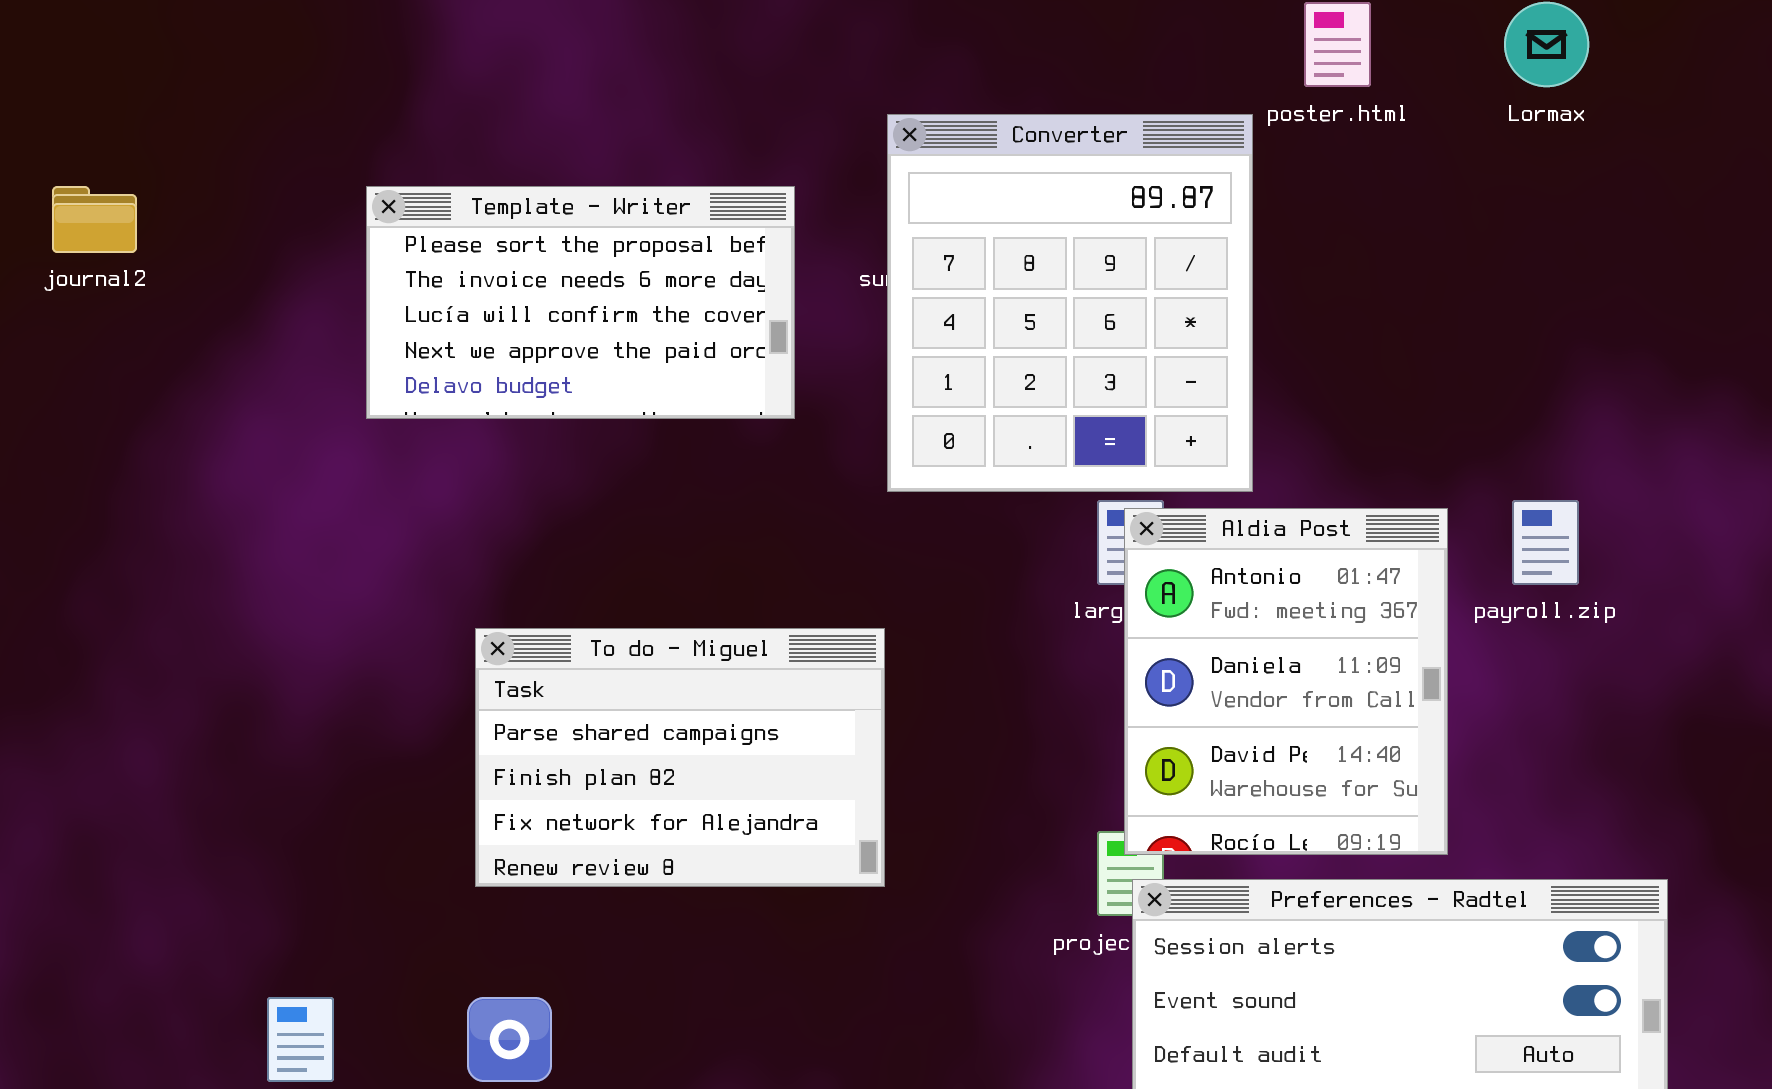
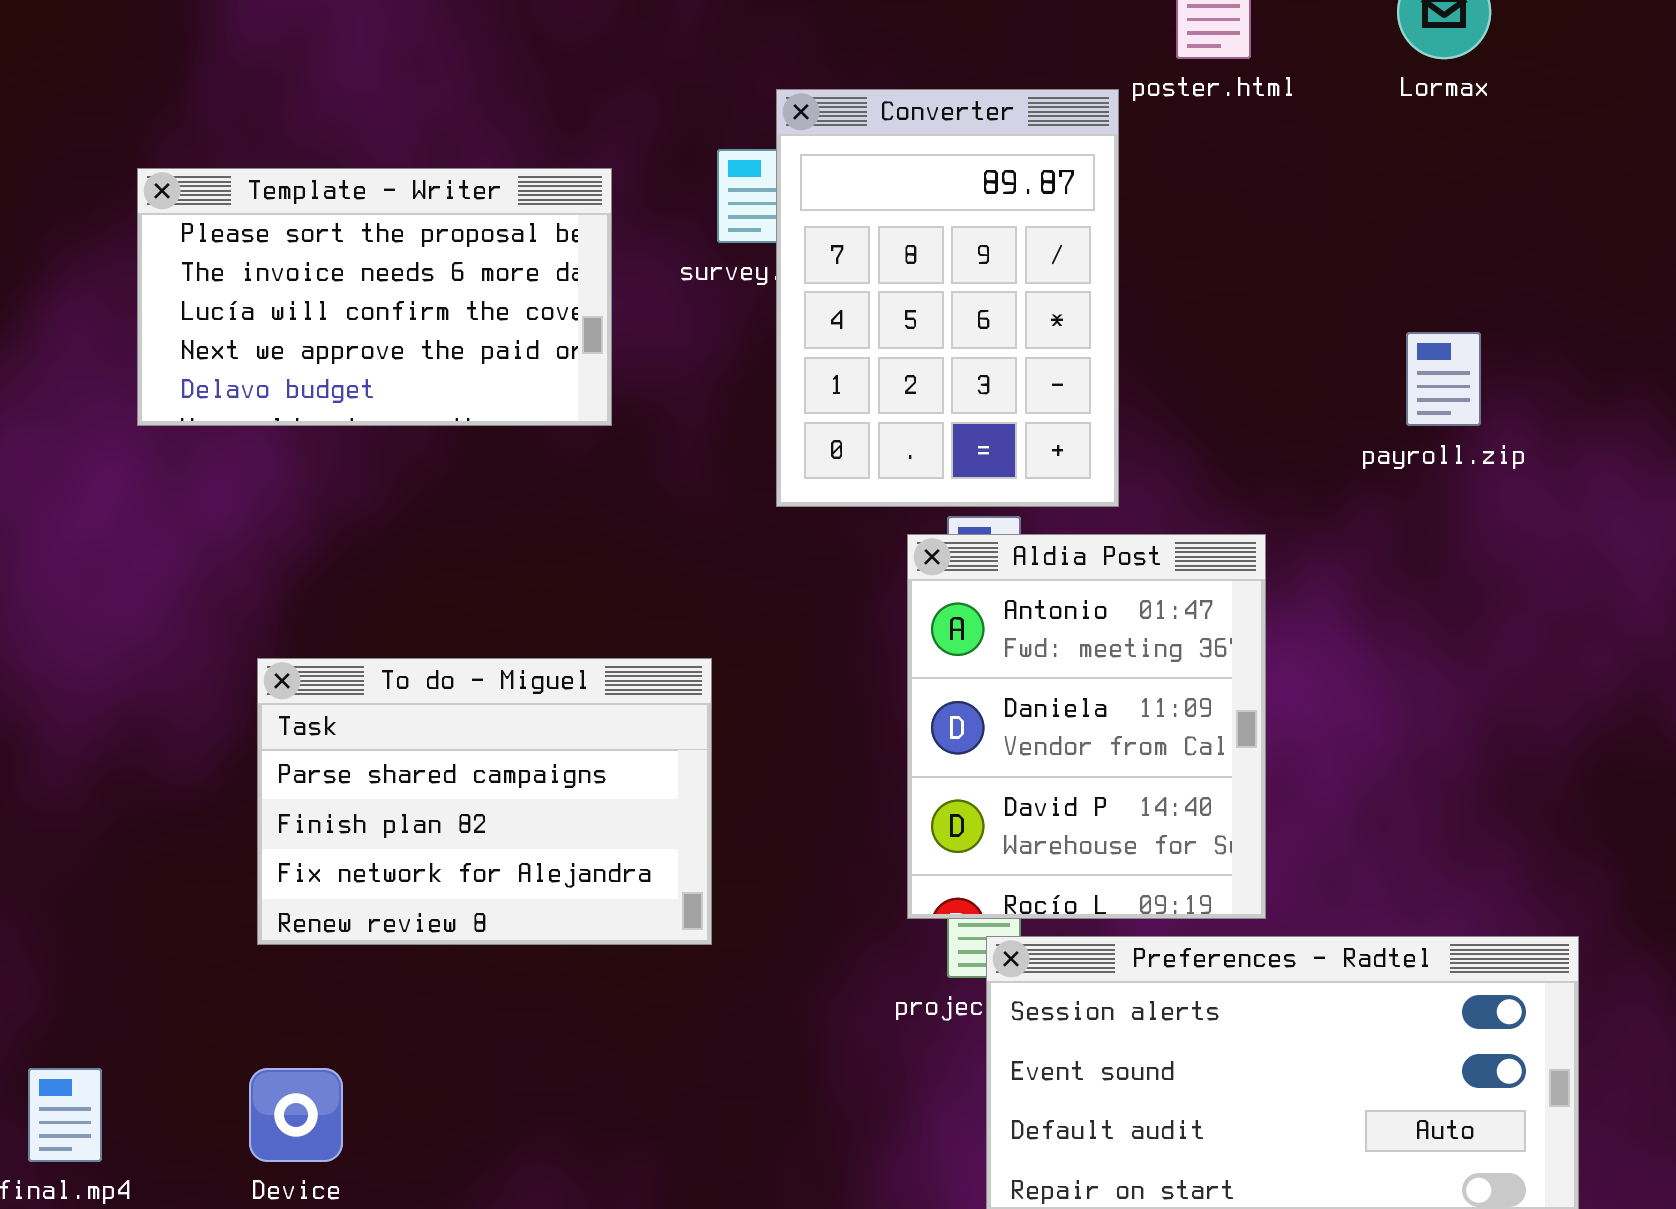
Converter: [887,114,1253,492] -> [776,89,1119,507], resized
payroll.zip: [1512,500,1579,585] -> [1406,332,1481,426], moved
Aldia Post: [1124,508,1448,855] -> [907,534,1266,919], moved

